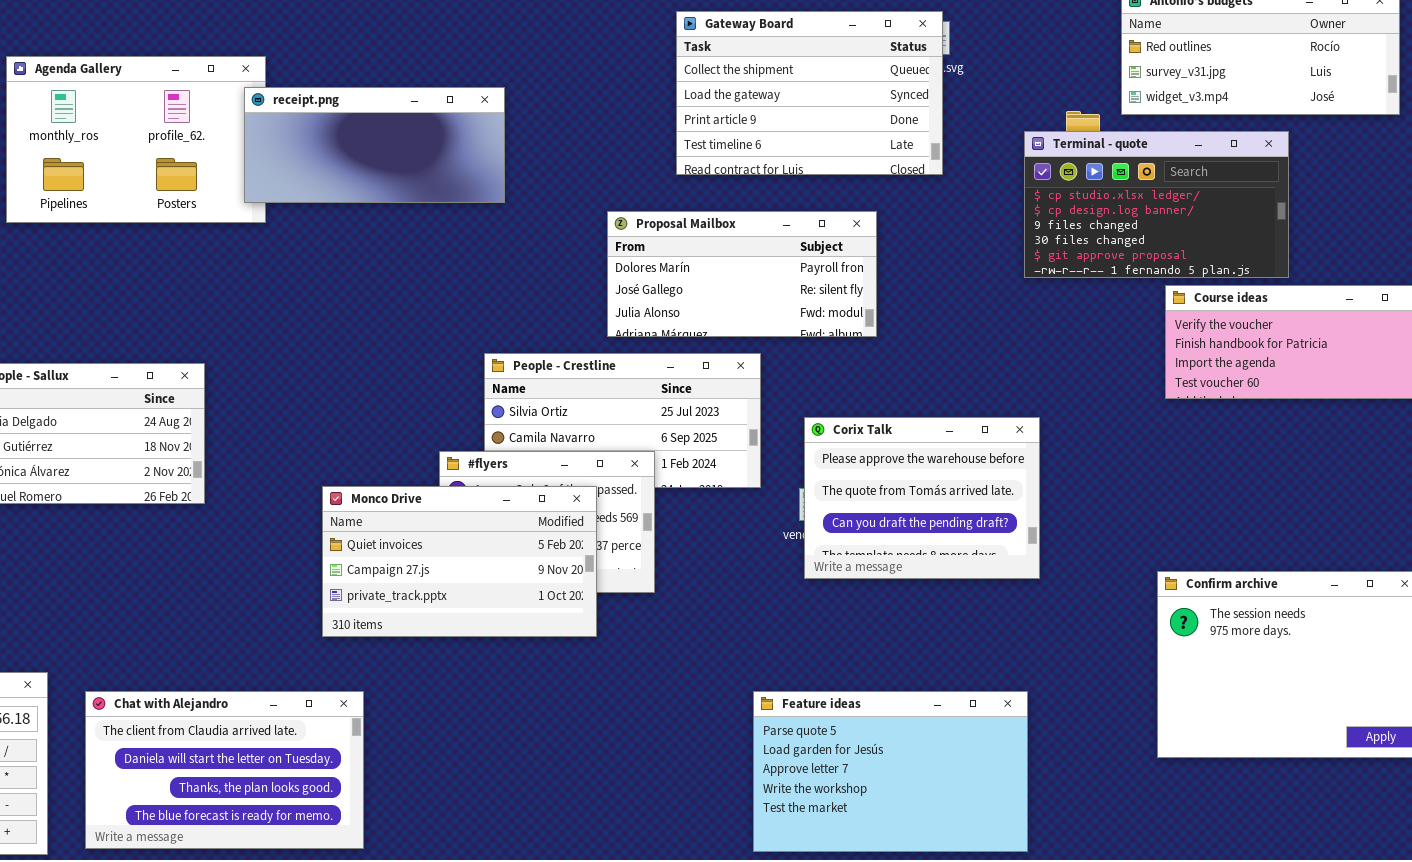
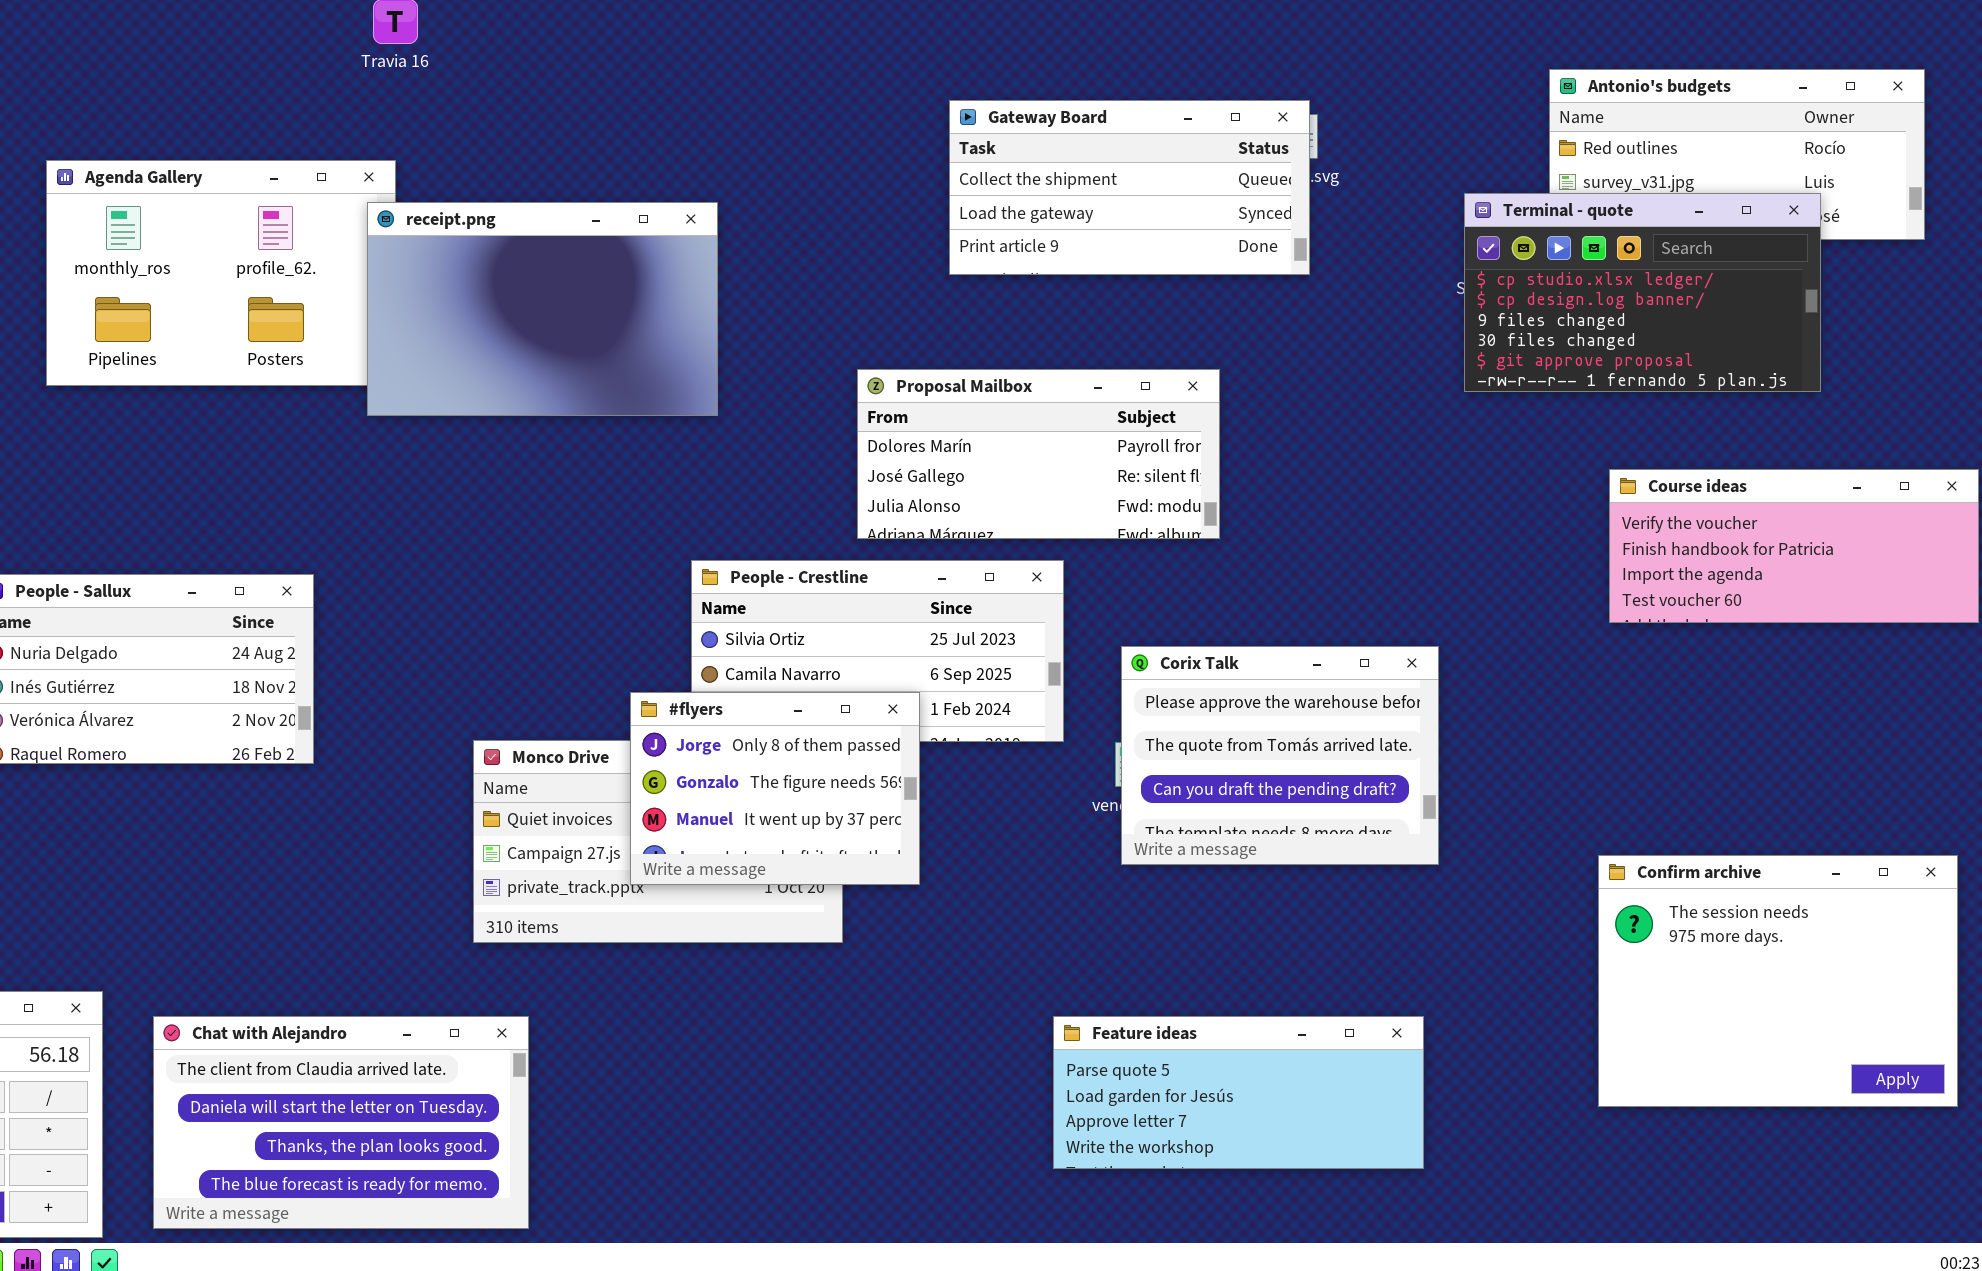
Gateway Board: [676,11,943,175] -> [949,100,1310,275], resized
receipt.png: [244,87,505,203] -> [367,202,718,416], resized
Terminal - quote: [1024,131,1289,278] -> [1464,193,1821,392], moved
#flyers: [439,451,655,593] -> [630,692,920,885], raised
Feature ideas: [753,691,1028,852] -> [1053,1016,1424,1169], resized

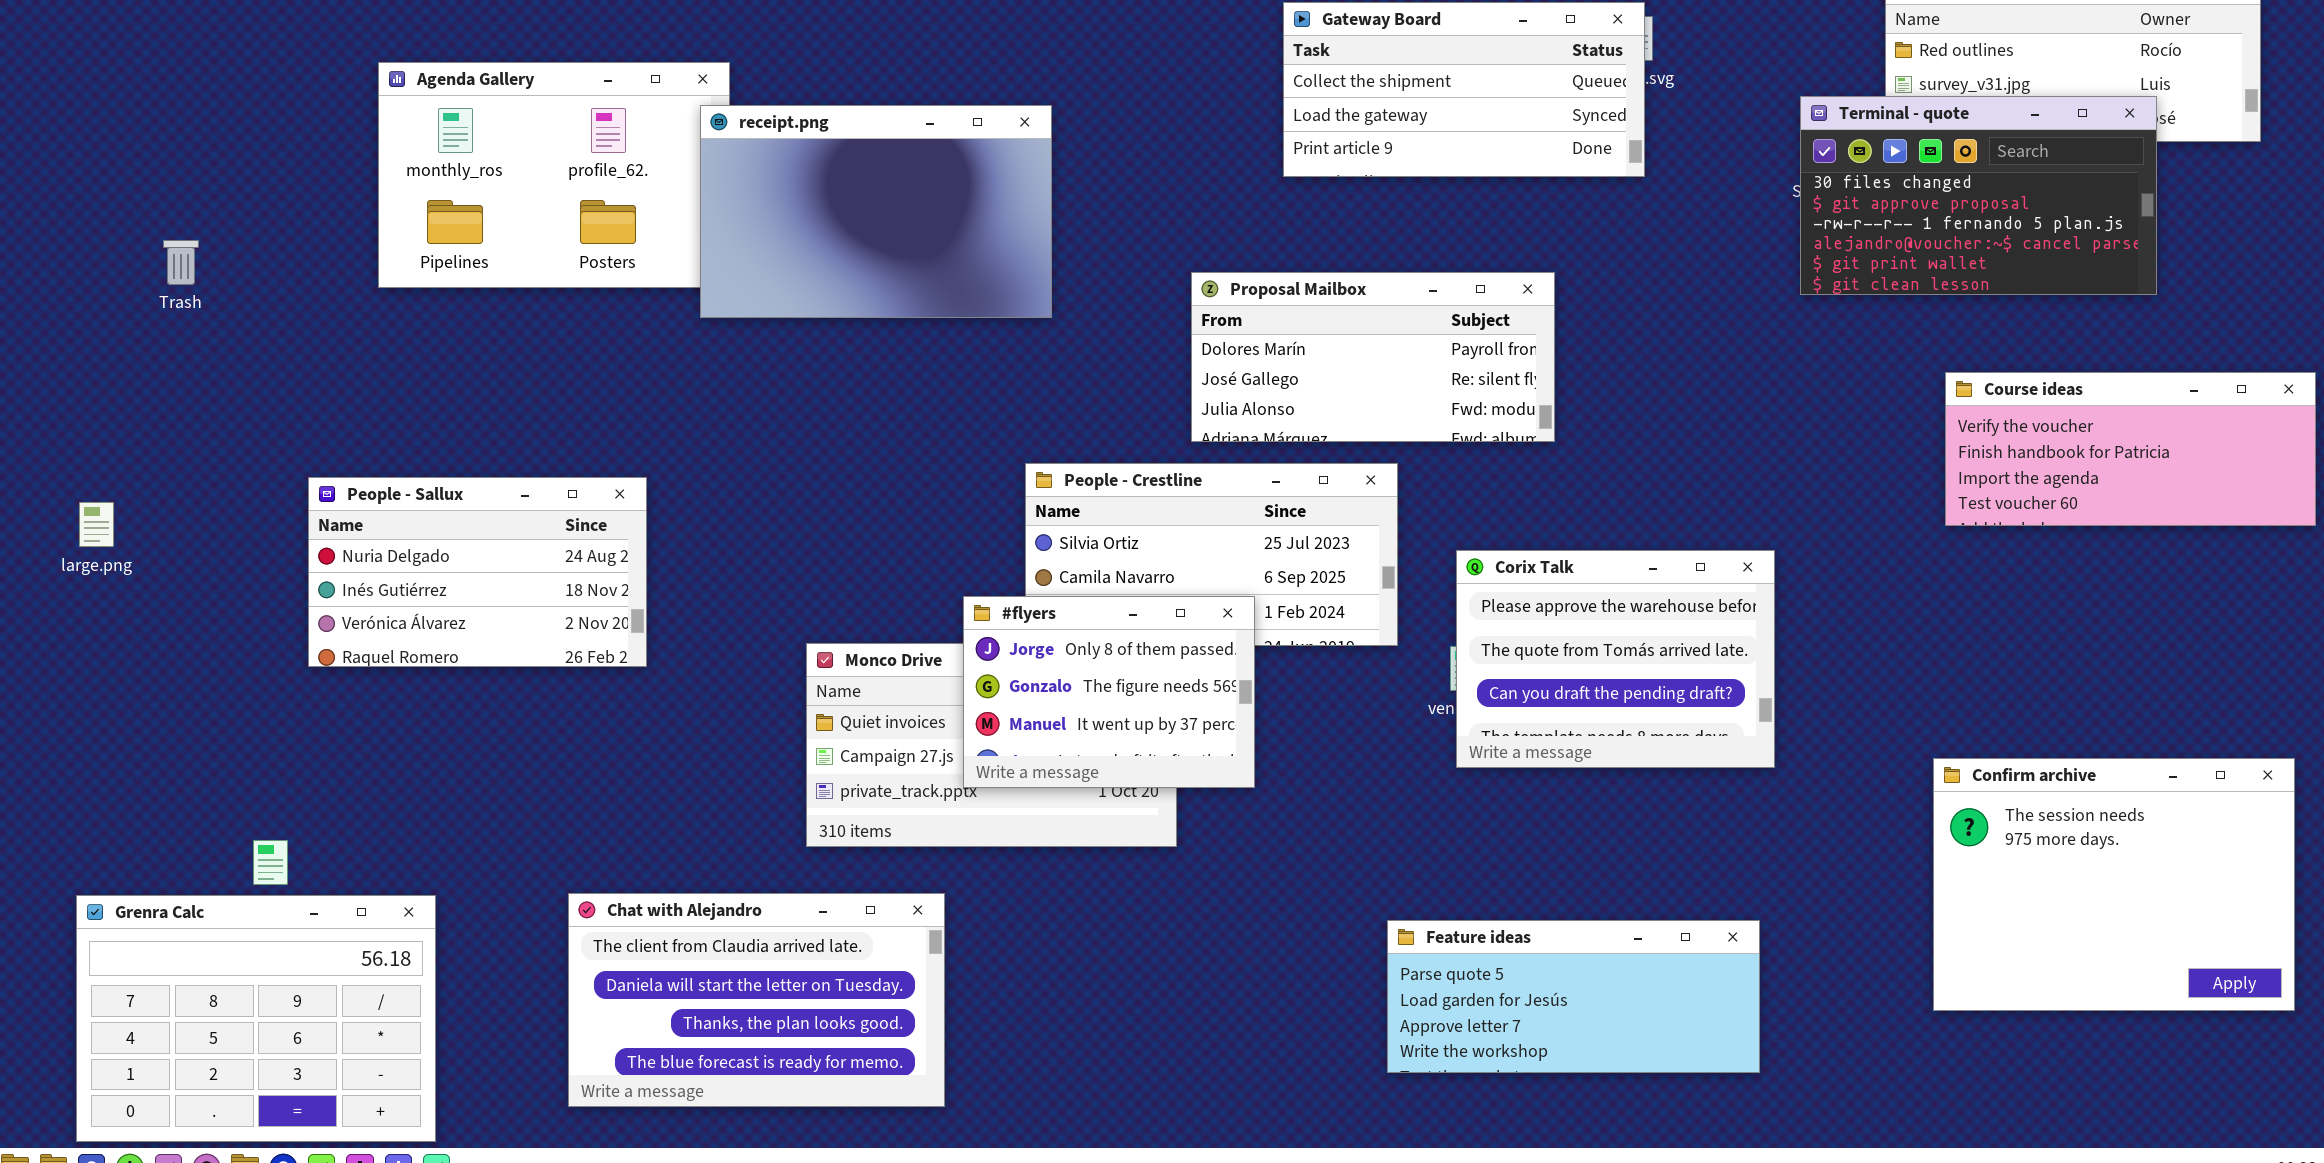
Terminal - quote: [1464,193,1821,392] -> [1800,96,2157,295], scrolled down 3 rows
Chat with Alejandro: [153,1016,529,1229] -> [568,893,945,1107], moved

